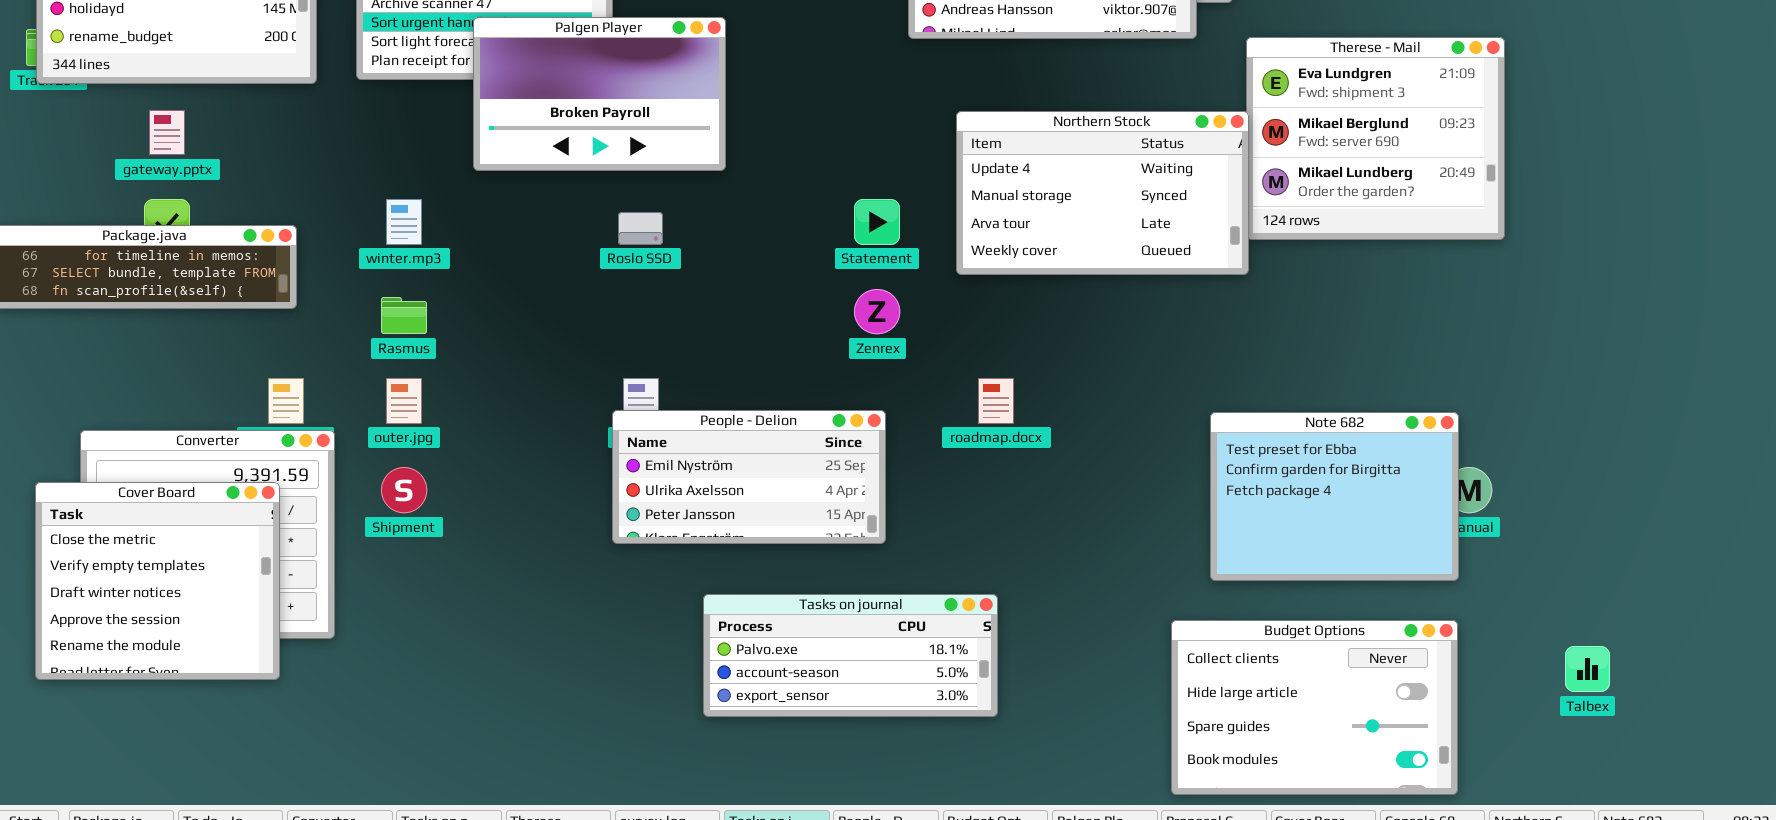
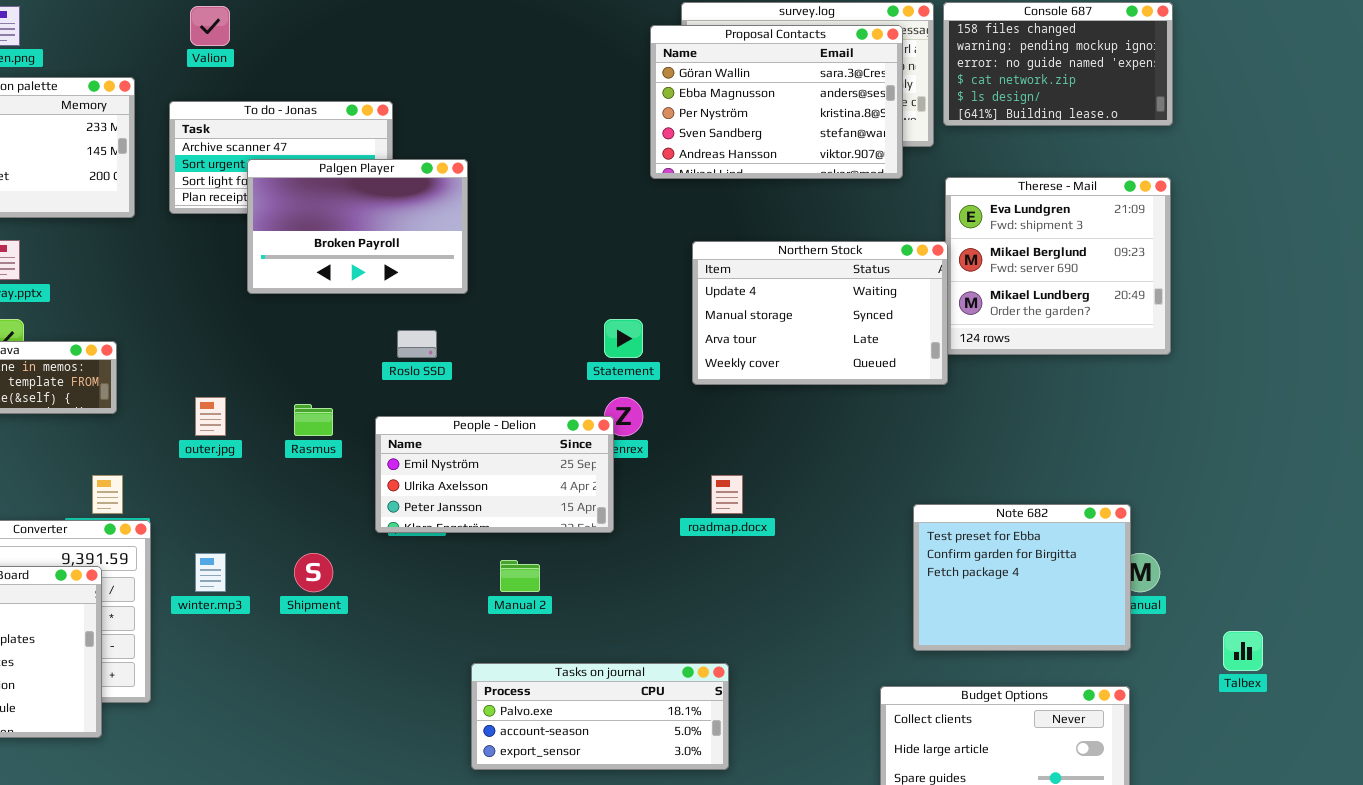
Palgen Player: [473,17,726,171] -> [247,159,468,294], moved
winter.mp3: [386,199,422,245] -> [195,553,226,592], moved
Rasmus: [381,297,427,334] -> [294,404,333,436], moved
outer.jpg: [386,378,422,424] -> [195,397,226,436], moved
People - Delion: [612,410,886,544] -> [375,416,614,533], moved
Shipment: [381,467,427,513] -> [294,553,333,592], moved
Talbex: [1565,646,1610,692] -> [1223,631,1263,671], moved

